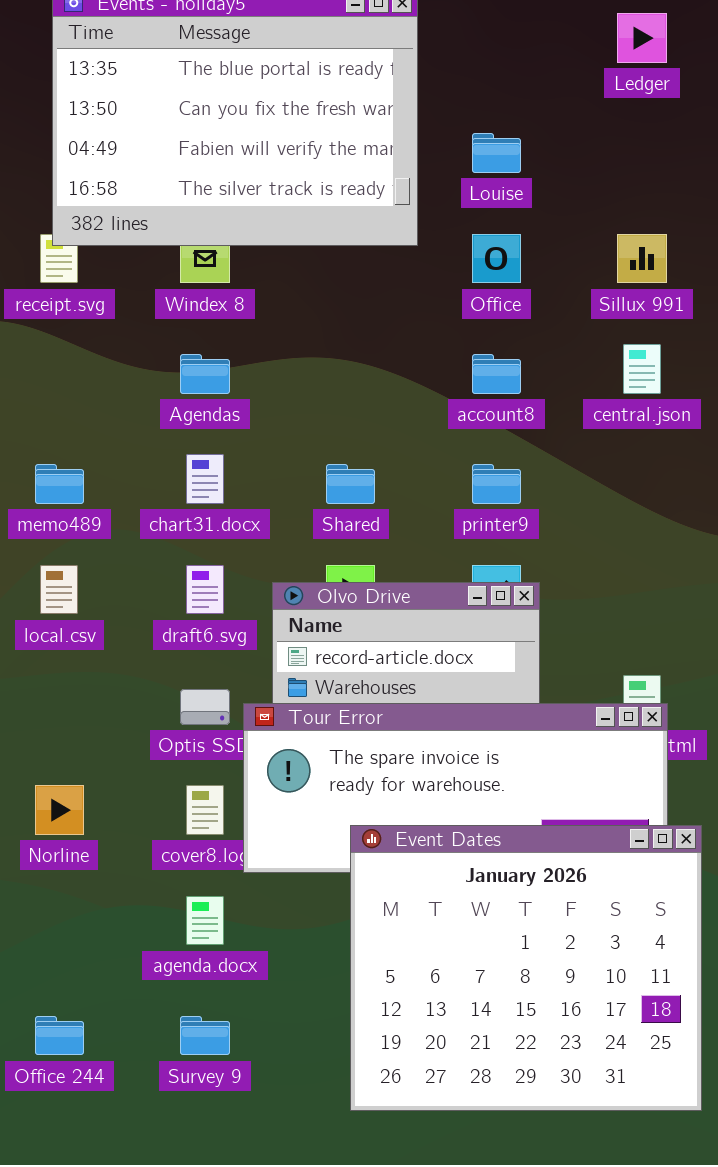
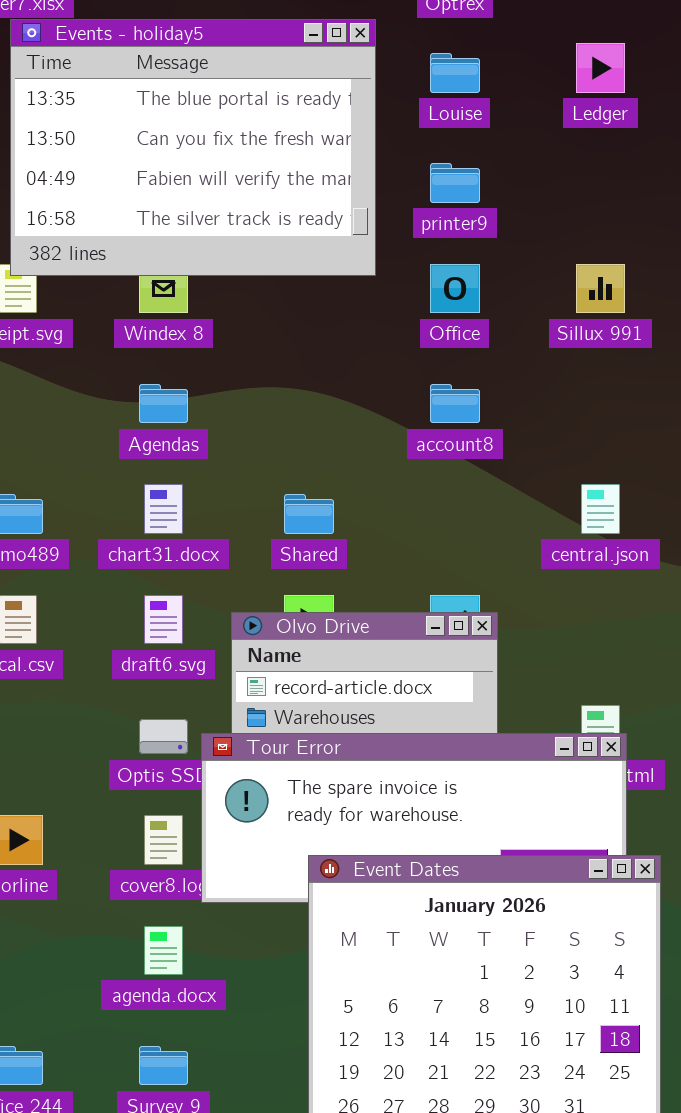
Louise: [472,133,521,173] -> [430,53,480,93], moved
central.json: [623,344,661,394] -> [581,484,620,534], moved
printer9: [472,464,521,504] -> [430,163,480,203], moved

